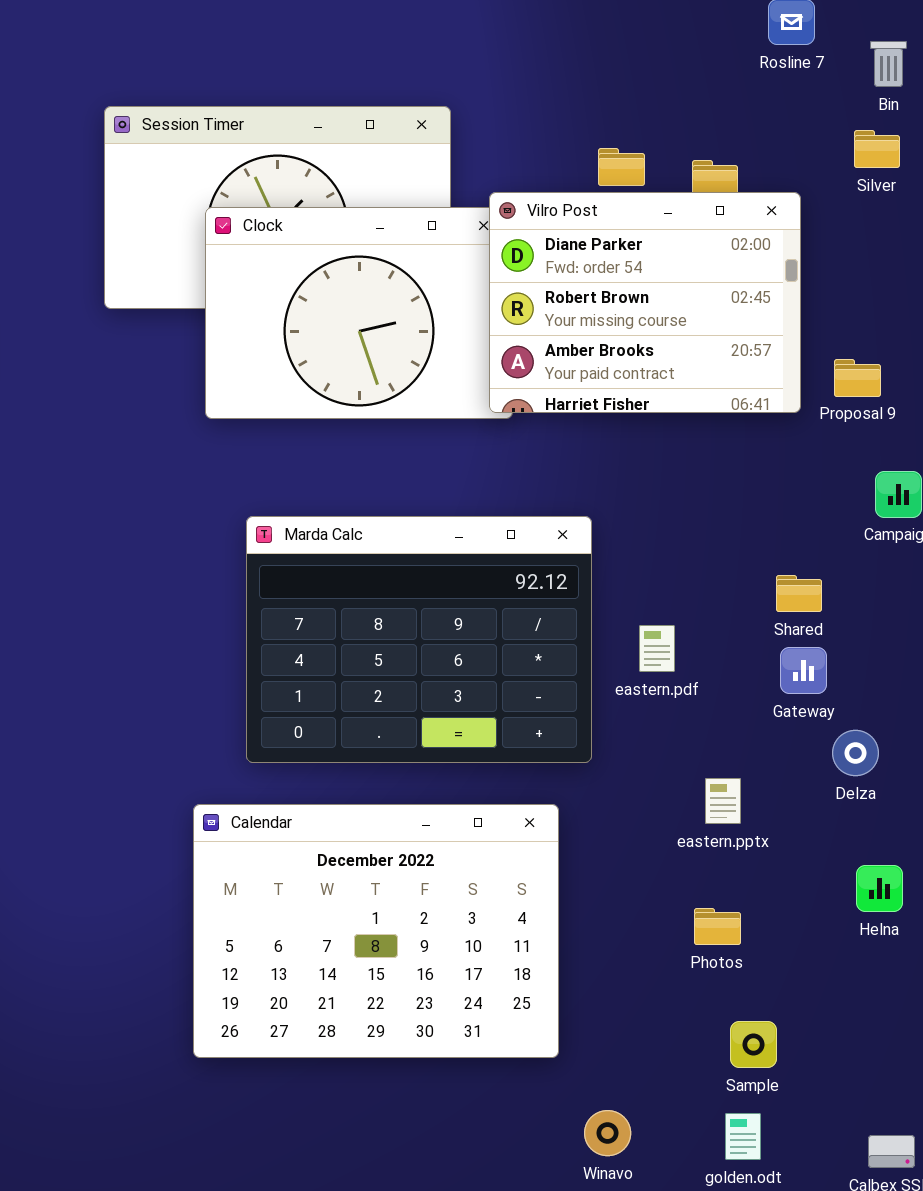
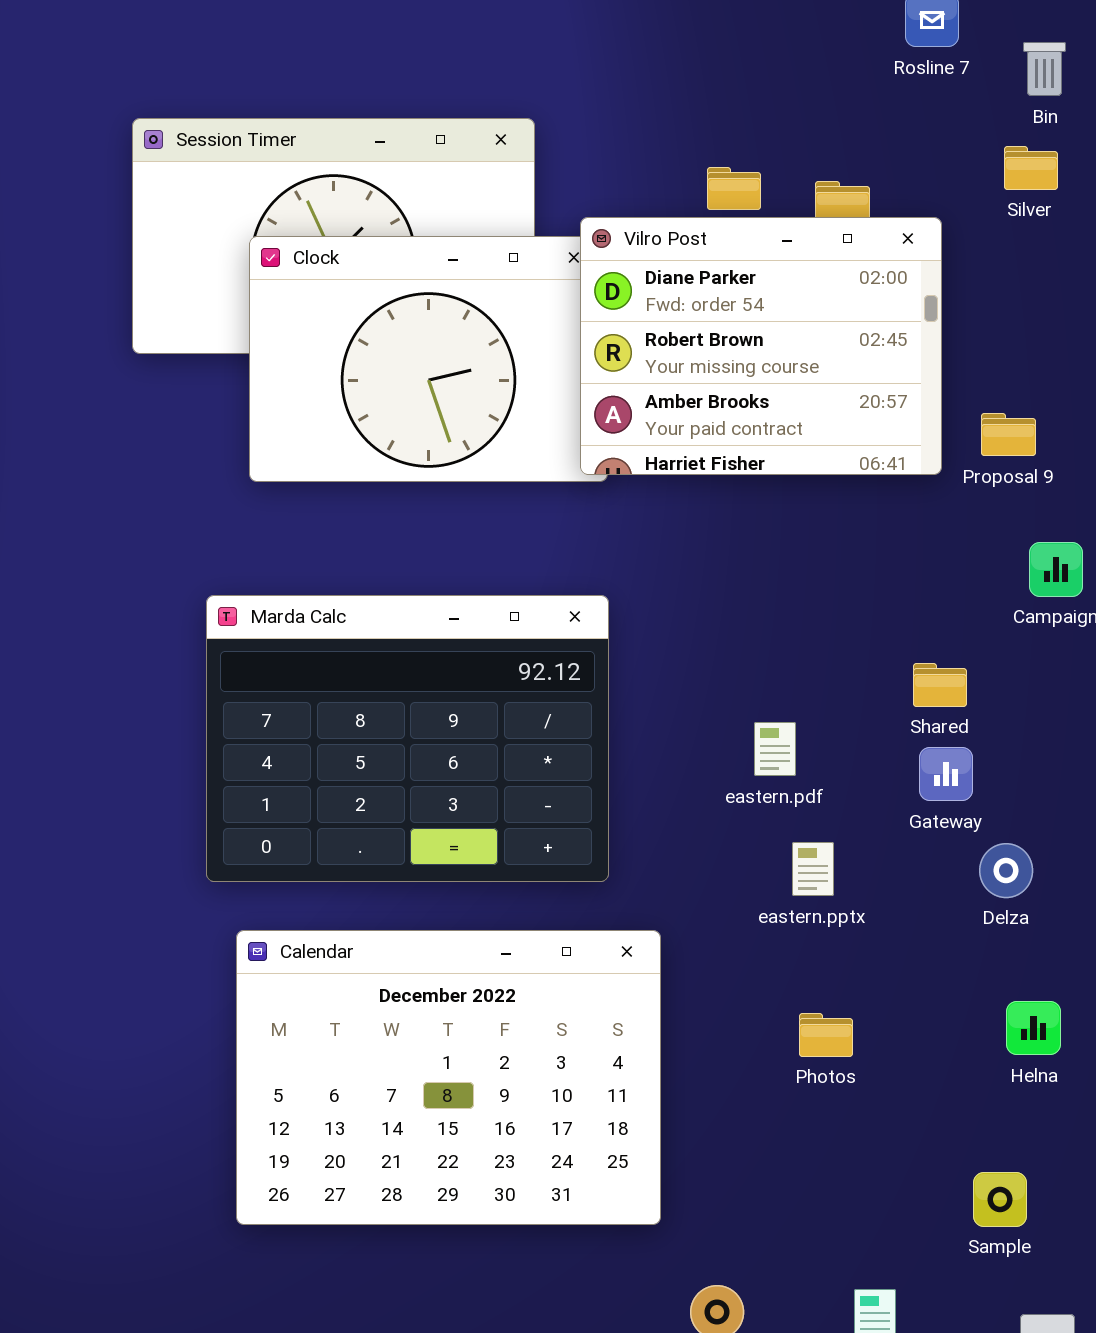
Marda Calc: [246,516,592,763] -> [206,595,609,882], moved
eastern.pptx: [705,778,741,824] -> [792,842,834,896], moved
Photos: [694,908,741,945] -> [799,1013,853,1057], moved
Sample: [730,1021,777,1068] -> [973,1172,1027,1227], moved

